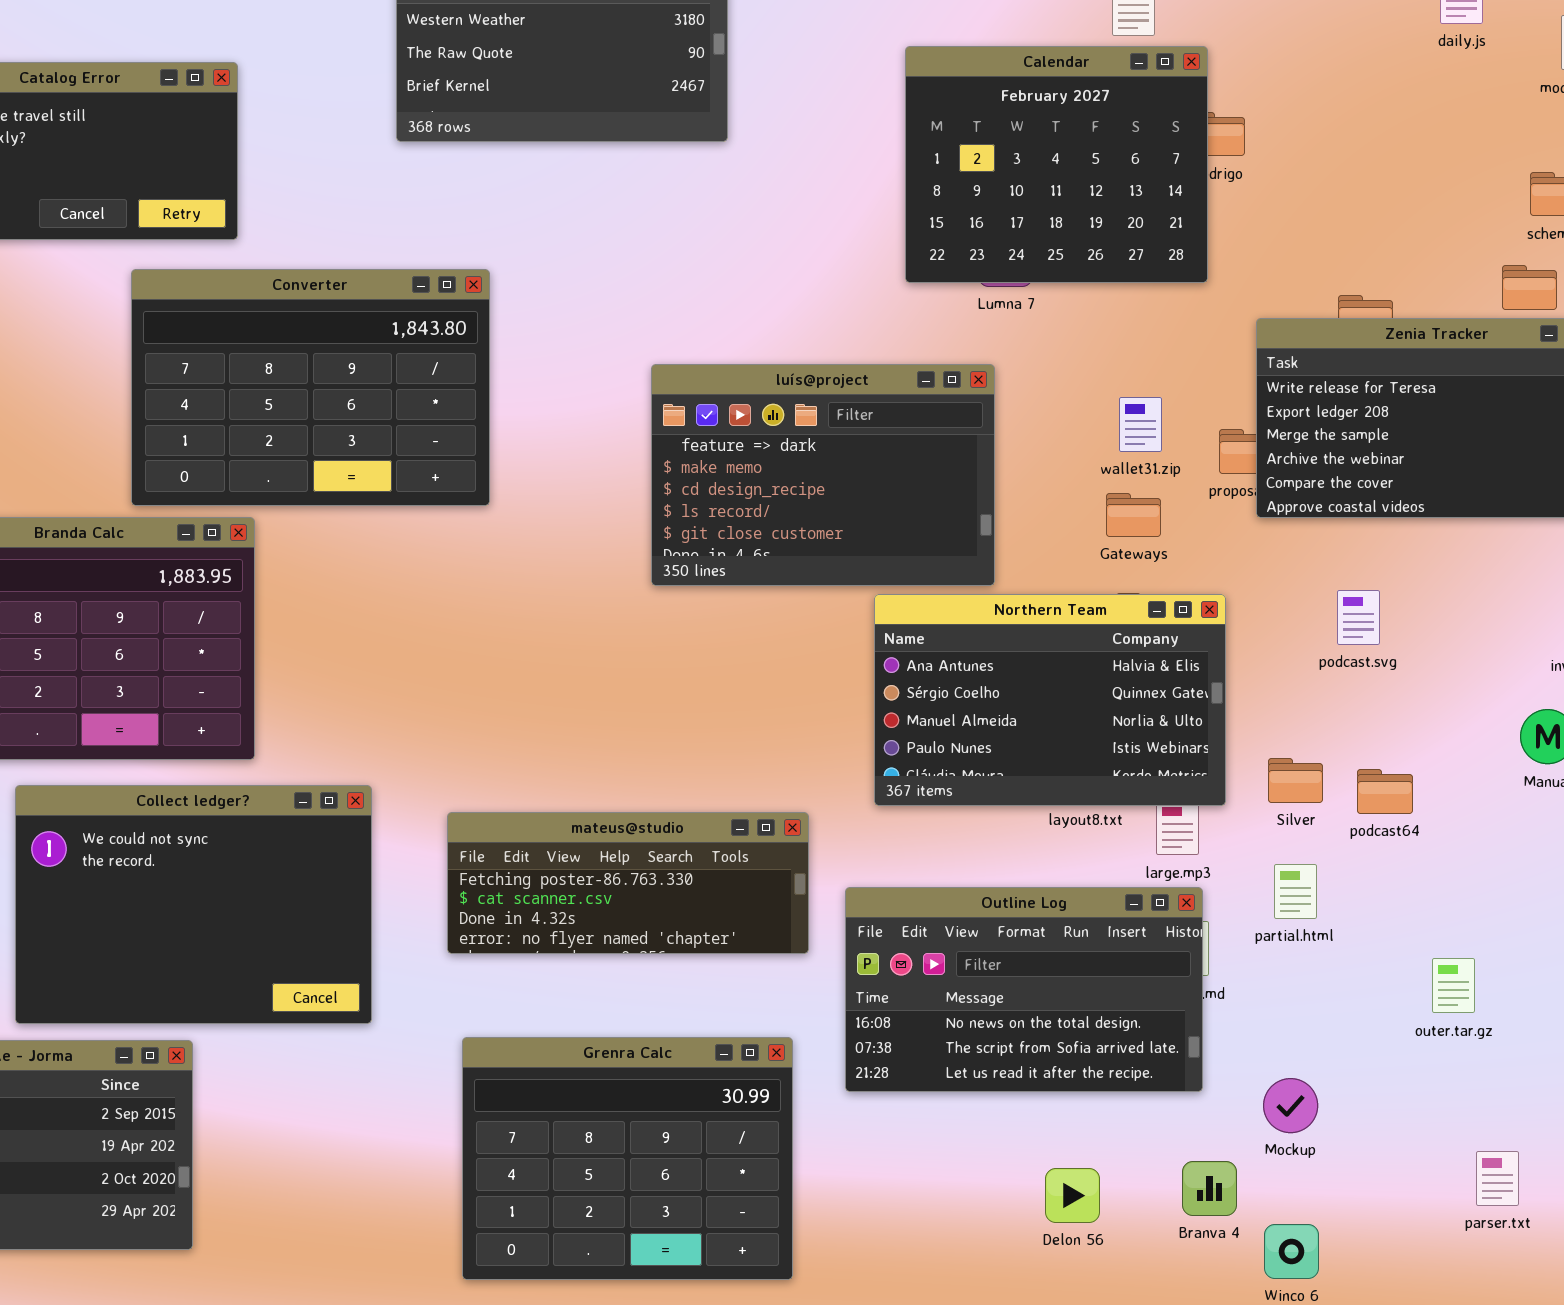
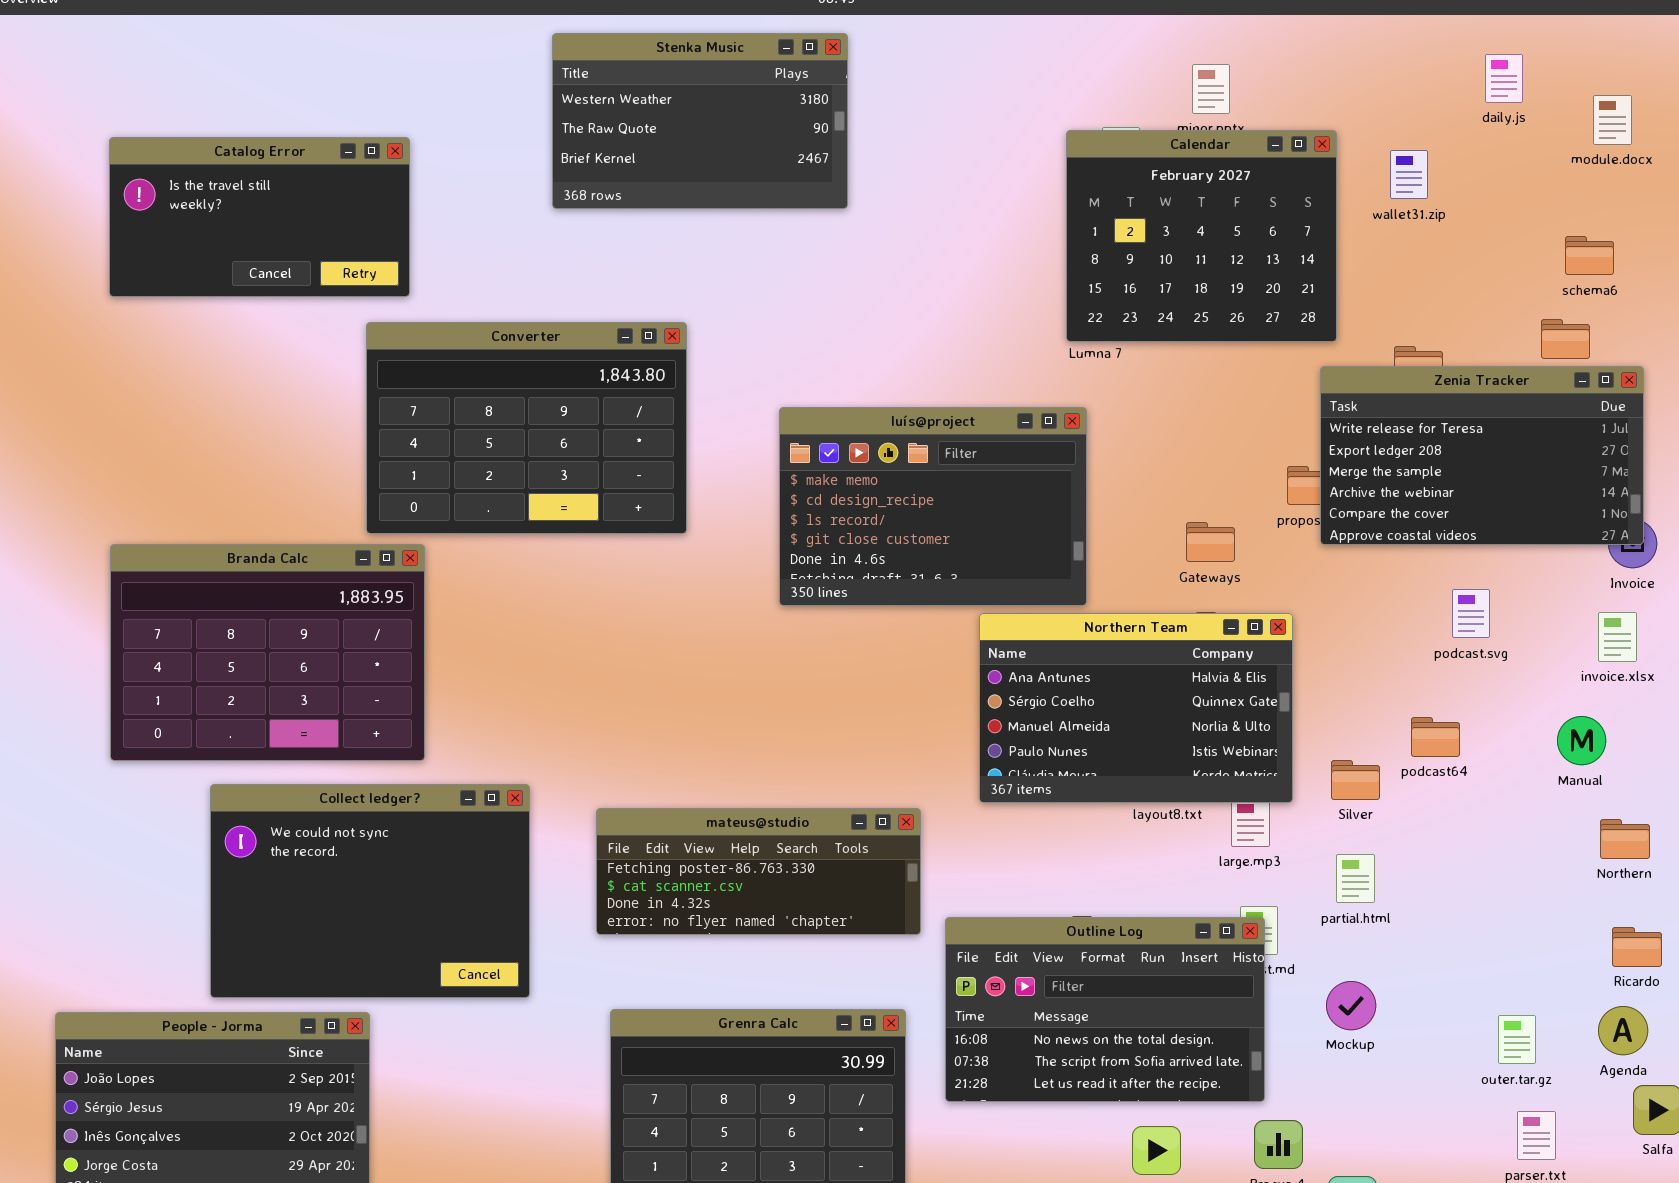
Calendar: [905,46,1208,283] -> [1066,130,1337,342], moved
Converter: [131,269,490,506] -> [366,322,687,534], moved
luís@project: [651,364,995,586] -> [779,407,1087,606], scrolled down 1 row
wallet31.zip: [1119,397,1162,452] -> [1390,150,1428,199], moved
podcast.svg: [1337,590,1380,645] -> [1452,589,1490,638], moved
podcast64: [1357,769,1413,814] -> [1411,717,1460,757], moved
Outline Log: [845,887,1203,1092] -> [945,917,1265,1102], moved
outer.tar.gz: [1432,958,1475,1013] -> [1498,1015,1536,1064], moved
Mockup: [1263,1078,1318,1133] -> [1326,981,1376,1030], moved

